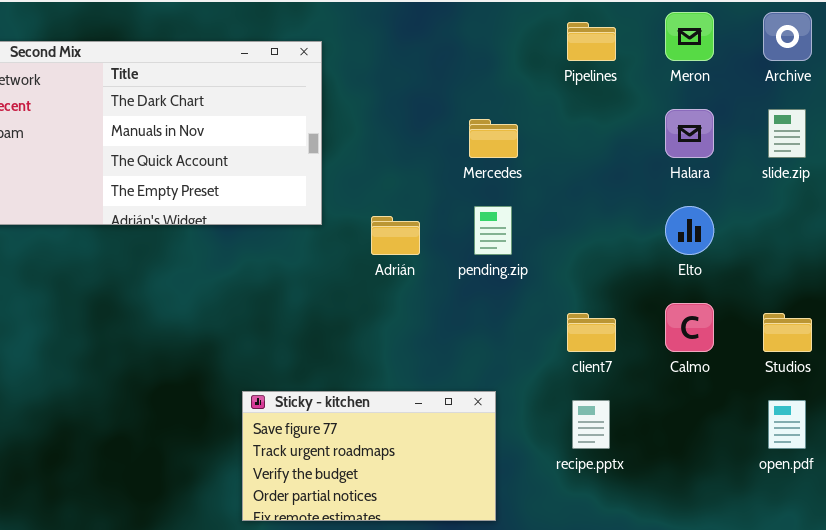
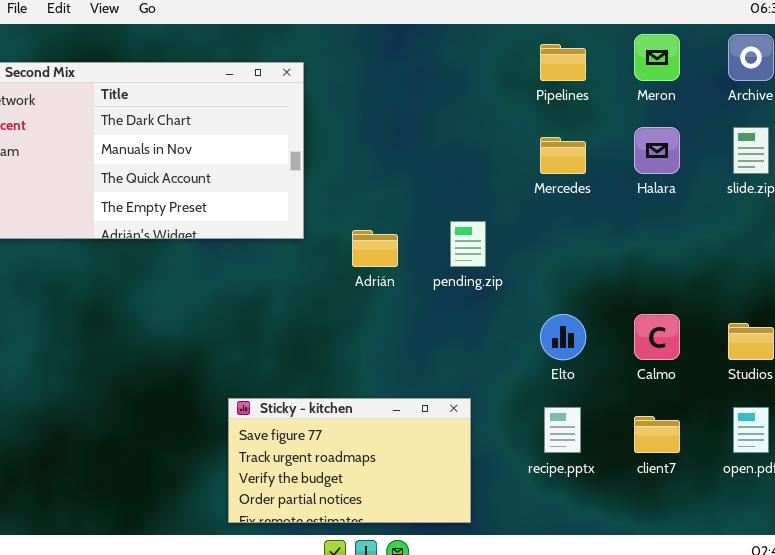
Mercedes: [469,119,518,158] -> [540,137,586,174], moved
Elto: [665,206,714,255] -> [540,314,586,360], moved
client7: [567,313,616,352] -> [634,416,680,453], moved

